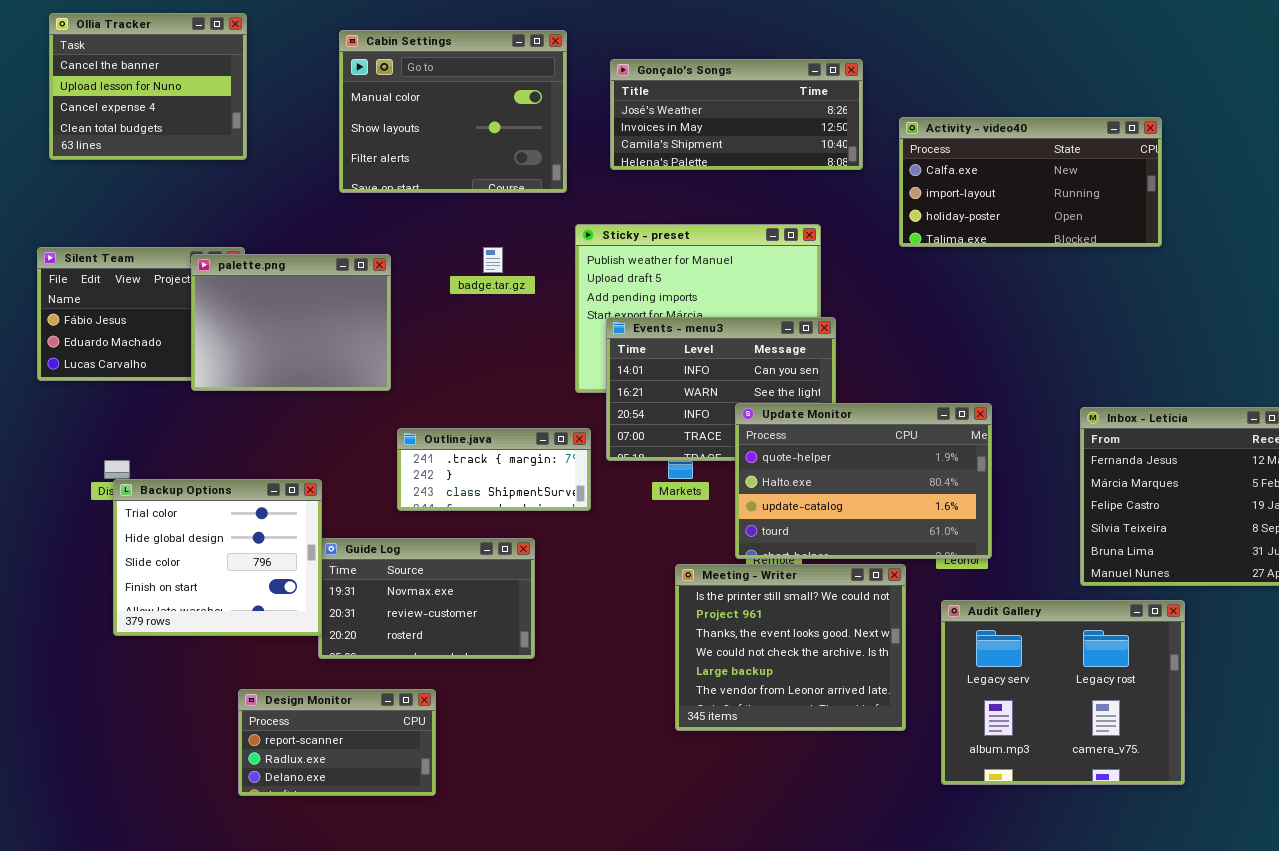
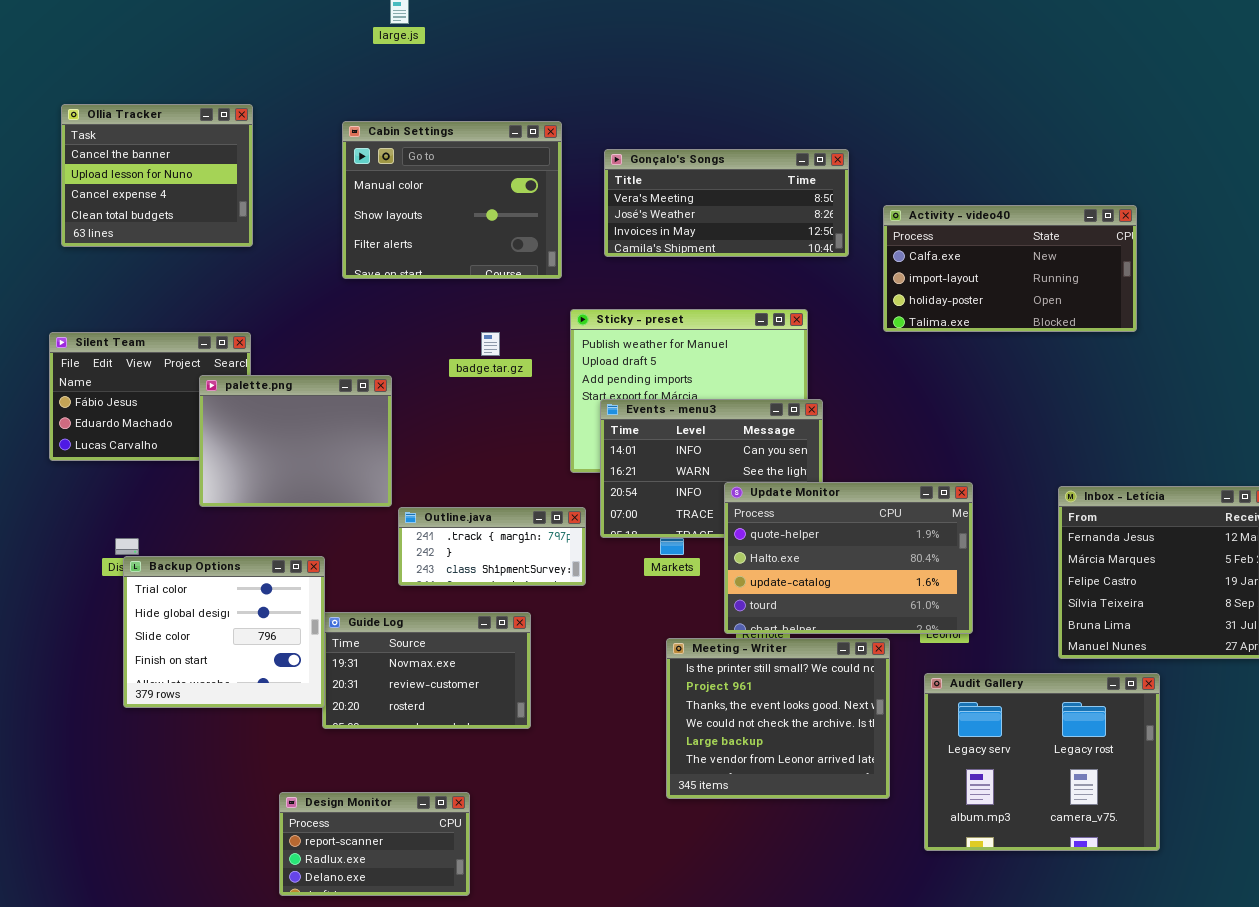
Gonçalo's Songs: [610,59,863,170] -> [604,149,849,257], scrolled up 1 row
palette.png: [191,254,391,391] -> [199,375,392,507], moved
Design Monitor: [238,689,436,796] -> [279,792,470,896], moved

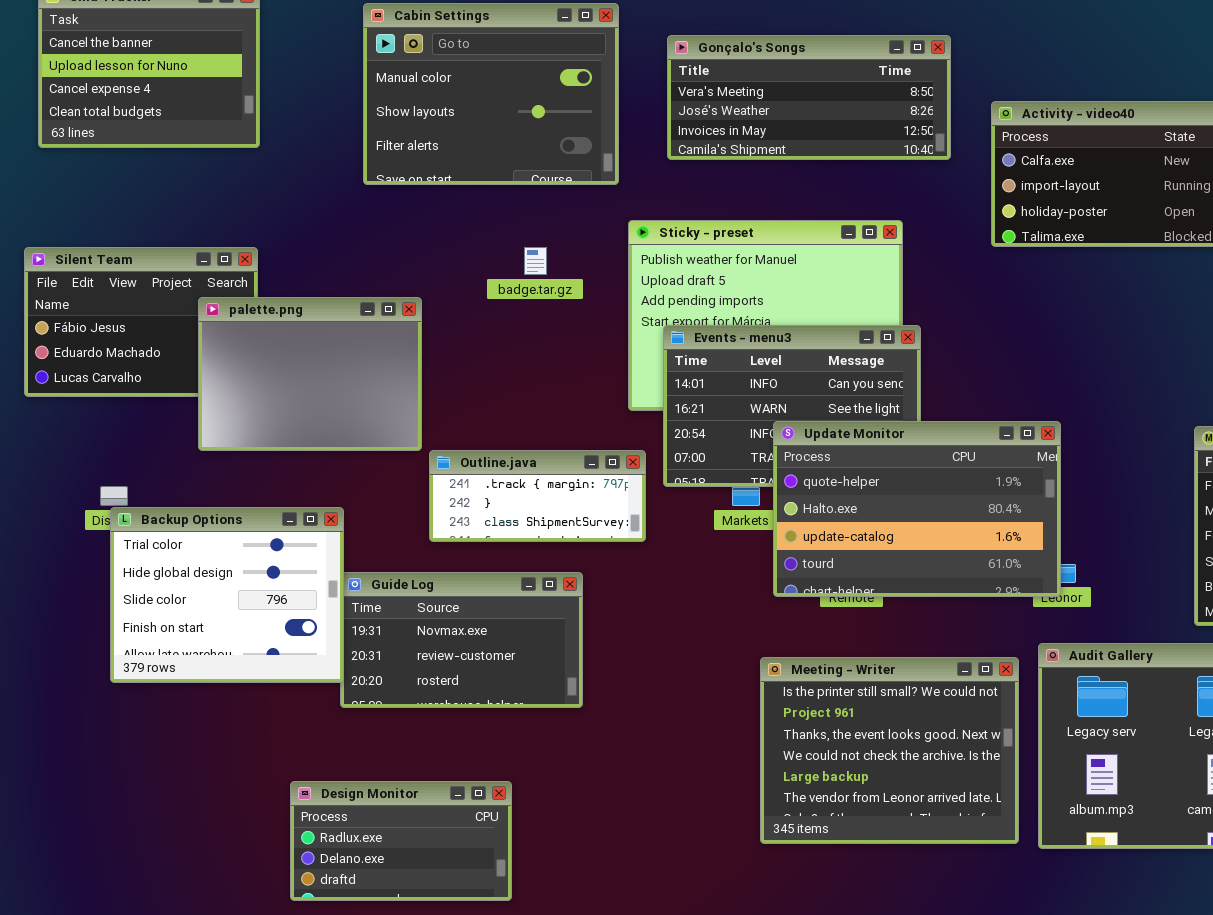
Update Monitor: [724,482,973,634] -> [773,421,1061,597], moved
Meeting - Writer: [666,638,890,799] -> [760,657,1019,844], moved
Design Monitor: [279,792,470,896] -> [290,781,512,901], scrolled down 1 row

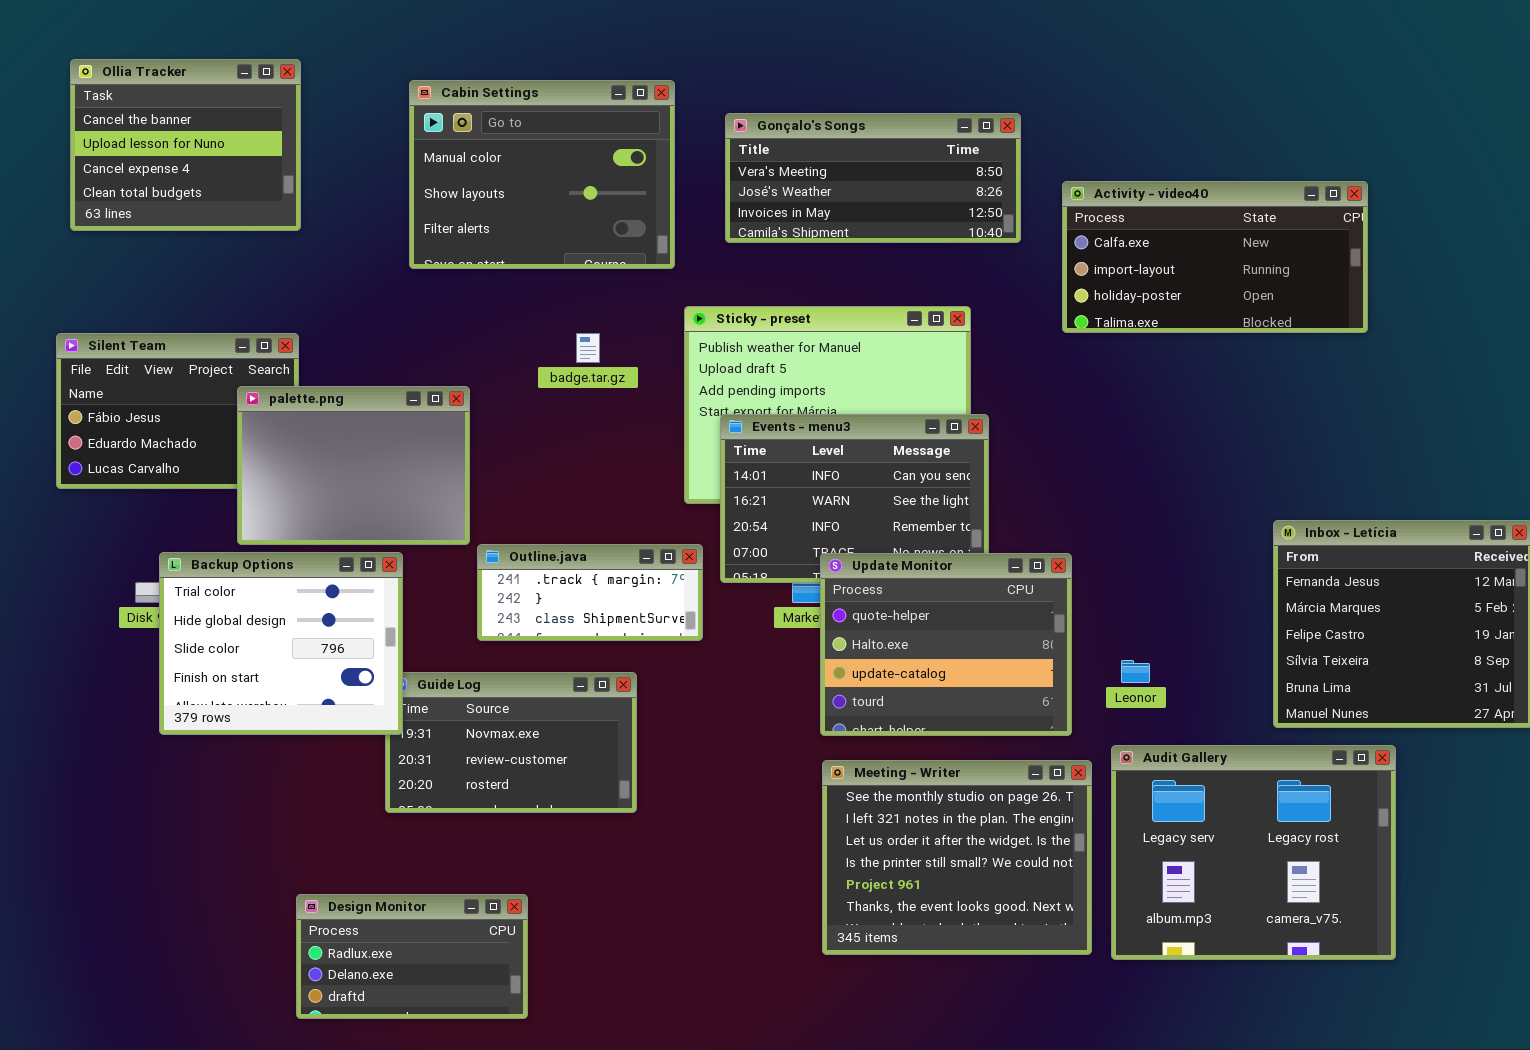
Update Monitor: [773,421,1061,597] -> [820,553,1072,736], moved, resized
Backup Options: [110,507,344,683] -> [159,552,403,735], moved
Meeting - Writer: [760,657,1019,844] -> [822,760,1092,955], scrolled up 3 rows
Design Monitor: [290,781,512,901] -> [296,894,528,1019], moved

